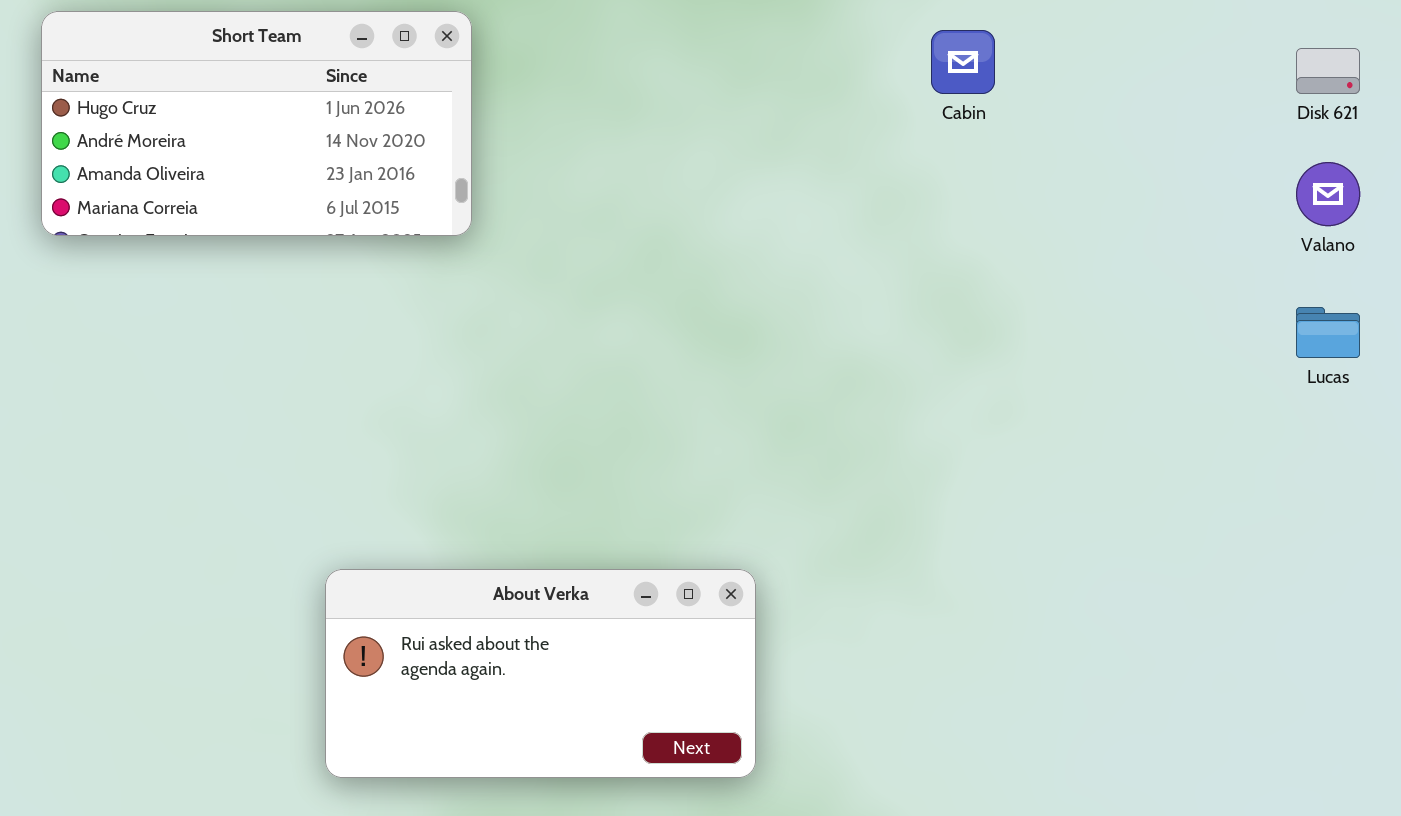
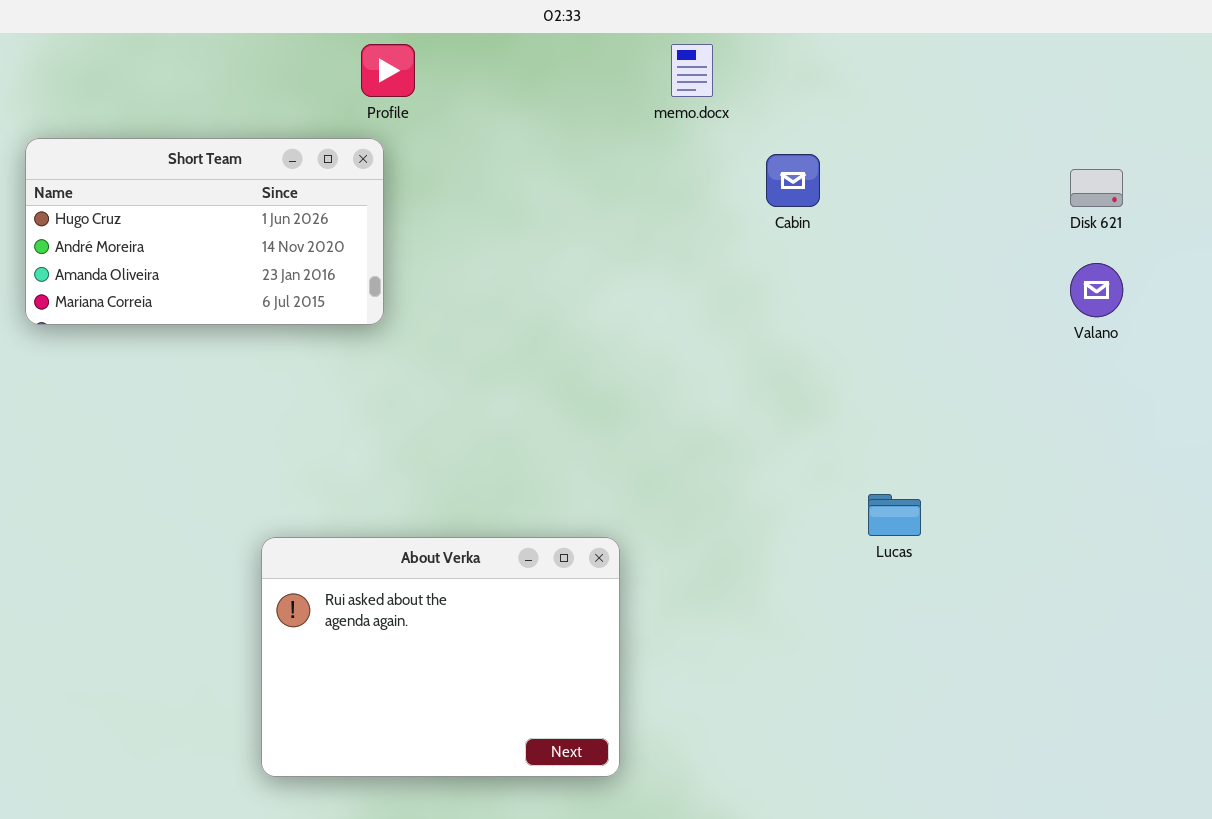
Lucas: [1296,307,1360,358] -> [868,494,921,536], moved
About Verka: [325,569,756,778] -> [261,537,620,777], resized

